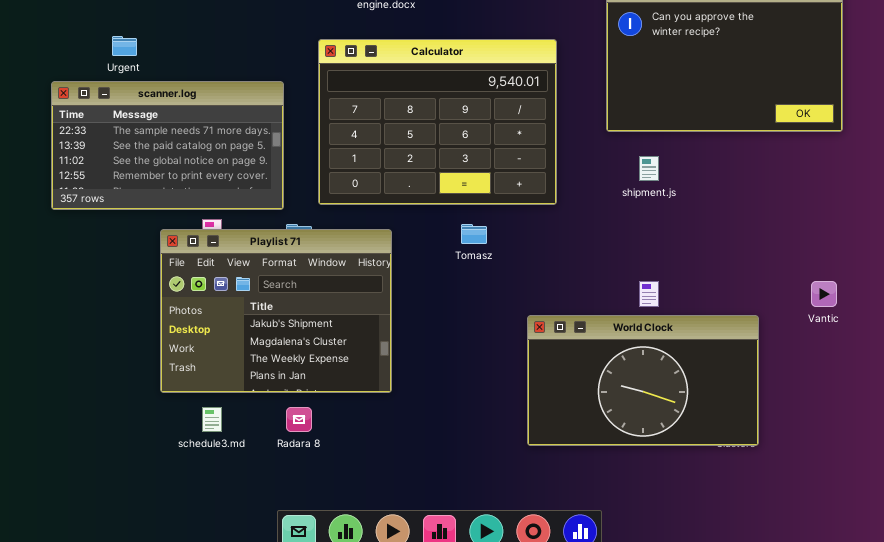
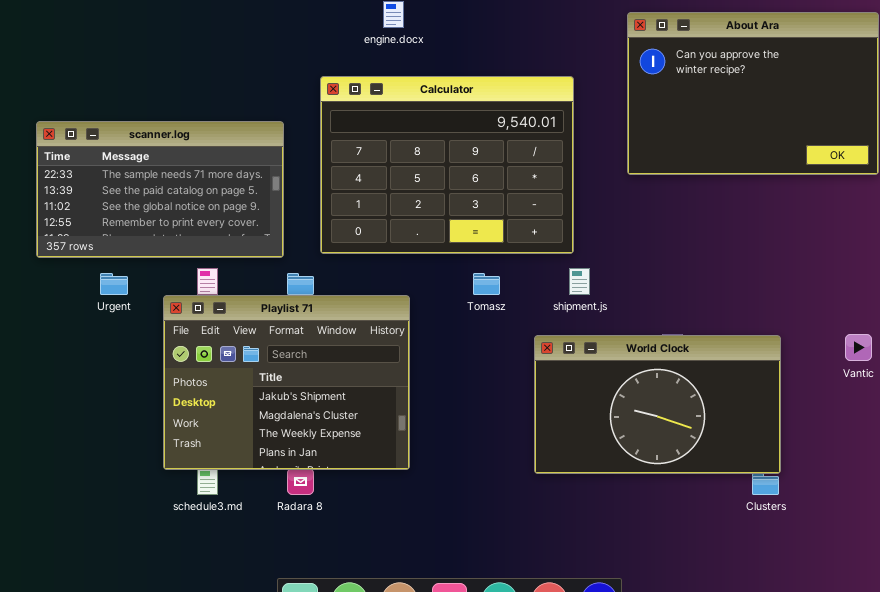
Urgent: [112,36,137,56] -> [100,273,128,295], moved
shipment.js: [639,156,659,181] -> [569,268,590,295], moved
Playlist 71: [160,229,392,393] -> [163,295,410,470], moved
World Clock: [527,315,759,446] -> [534,335,781,474], moved

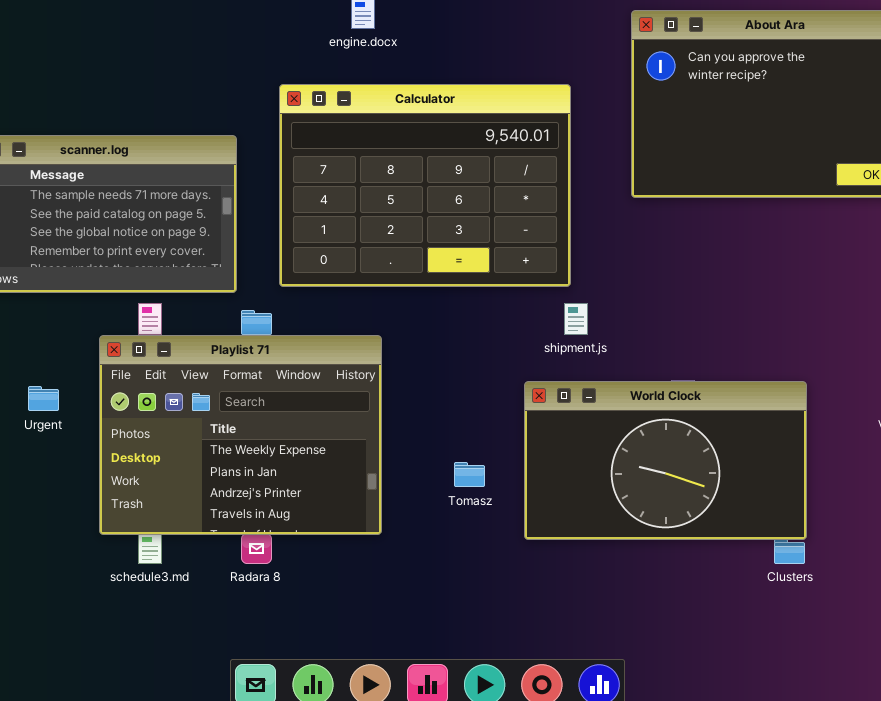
Urgent: [100,273,128,295] -> [28,386,59,411], moved
Tomasz: [473,273,500,295] -> [454,462,485,487], moved
Playlist 71: [163,295,410,470] -> [99,335,382,535], scrolled down 2 rows

